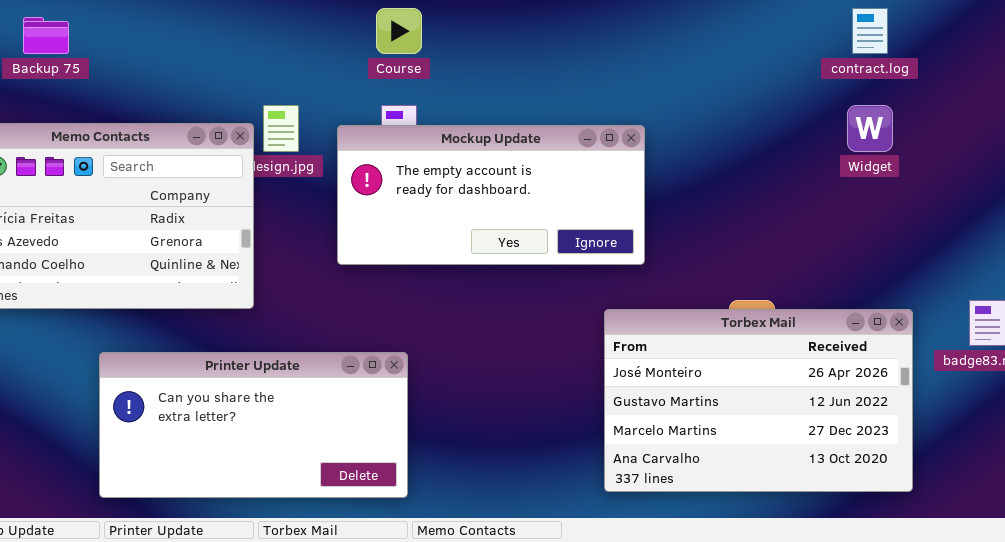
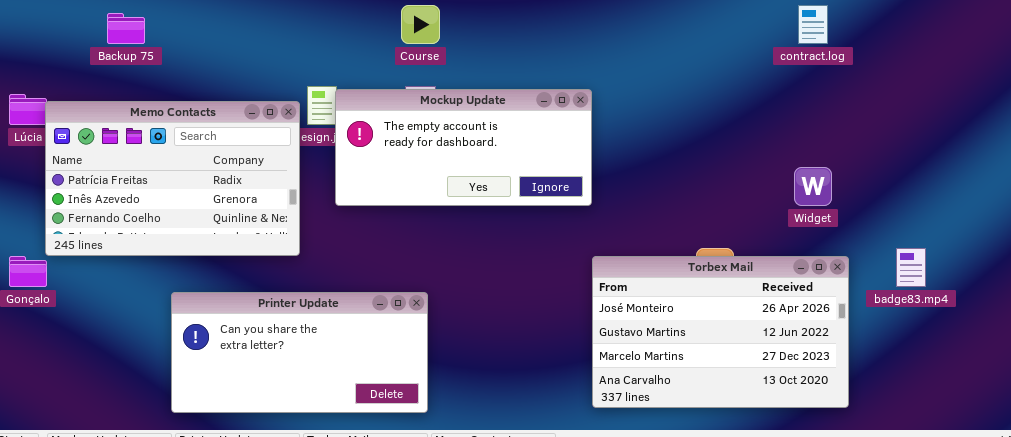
Widget: [847,105,893,152] -> [794,167,832,206], moved
Mockup Update: [337,125,645,265] -> [335,89,592,206], moved

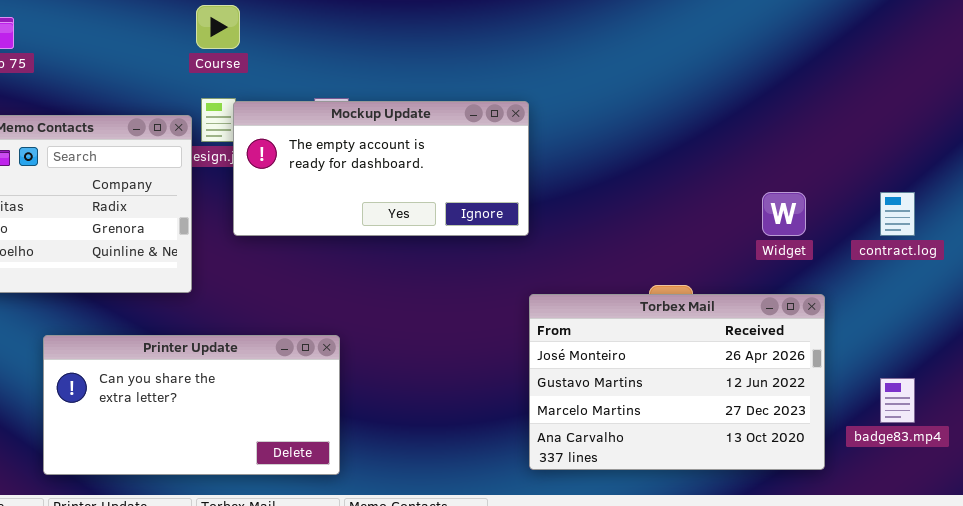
Course: [401,5,440,44] -> [196,5,240,49], moved
contract.log: [798,5,828,44] -> [880,192,915,236], moved
badge83.mp4: [896,248,926,287] -> [880,378,915,423], moved

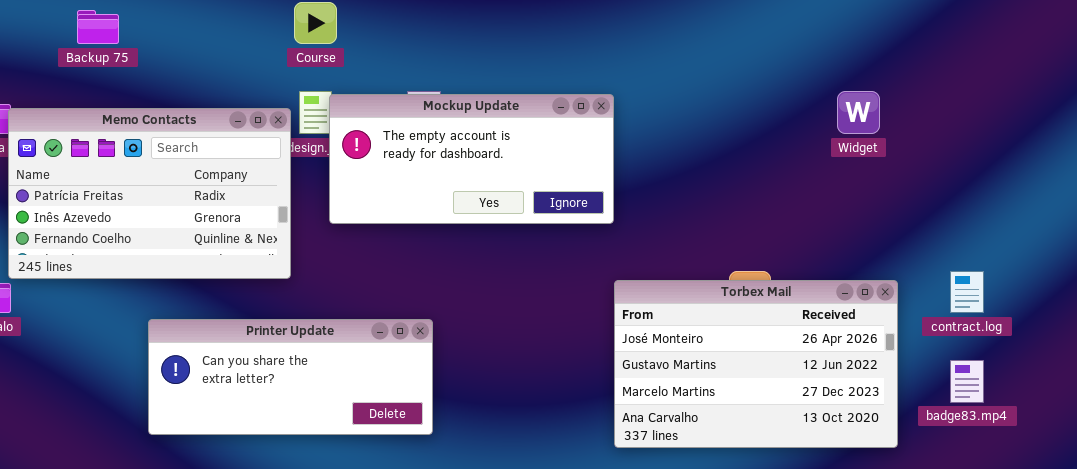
Widget: [762,192,806,236] -> [837,91,880,134], moved
contract.log: [880,192,915,236] -> [950,271,984,313], moved
Printer Update: [43,335,340,475] -> [148,319,433,435], resized

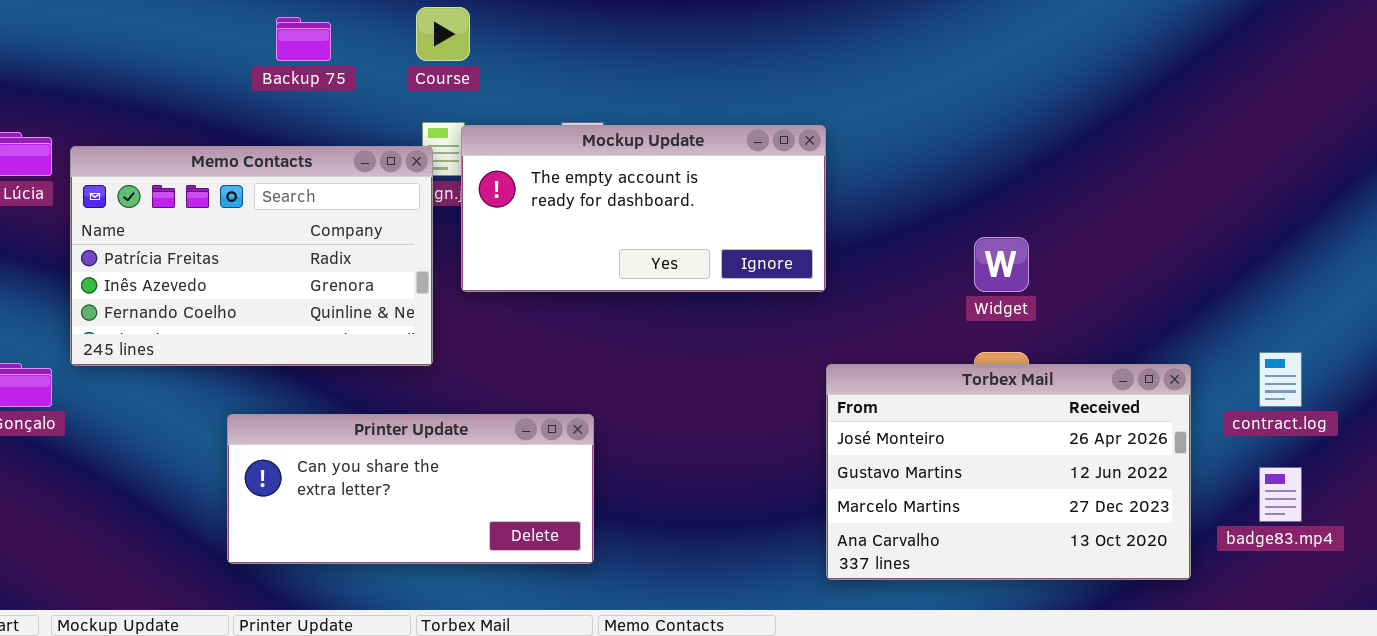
Backup 75: [77,10,119,44] -> [276,17,331,61], moved
Widget: [837,91,880,134] -> [974,237,1029,292], moved
Memo Contacts: [8,108,291,279] -> [70,146,433,366], moved

